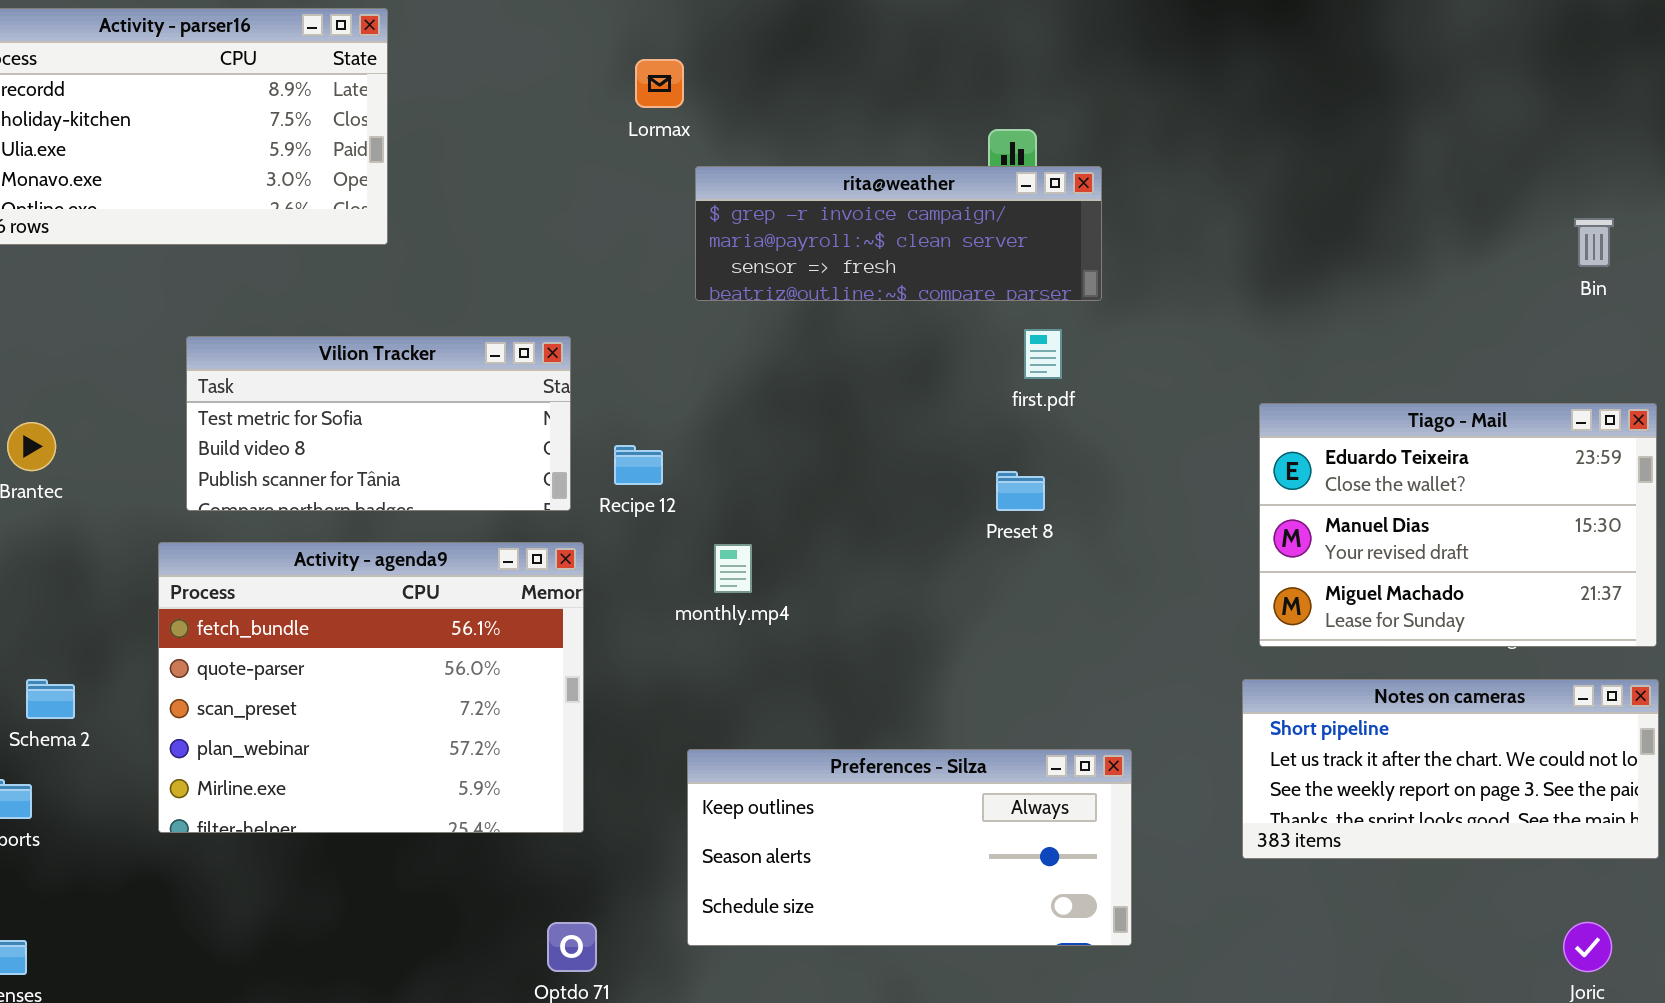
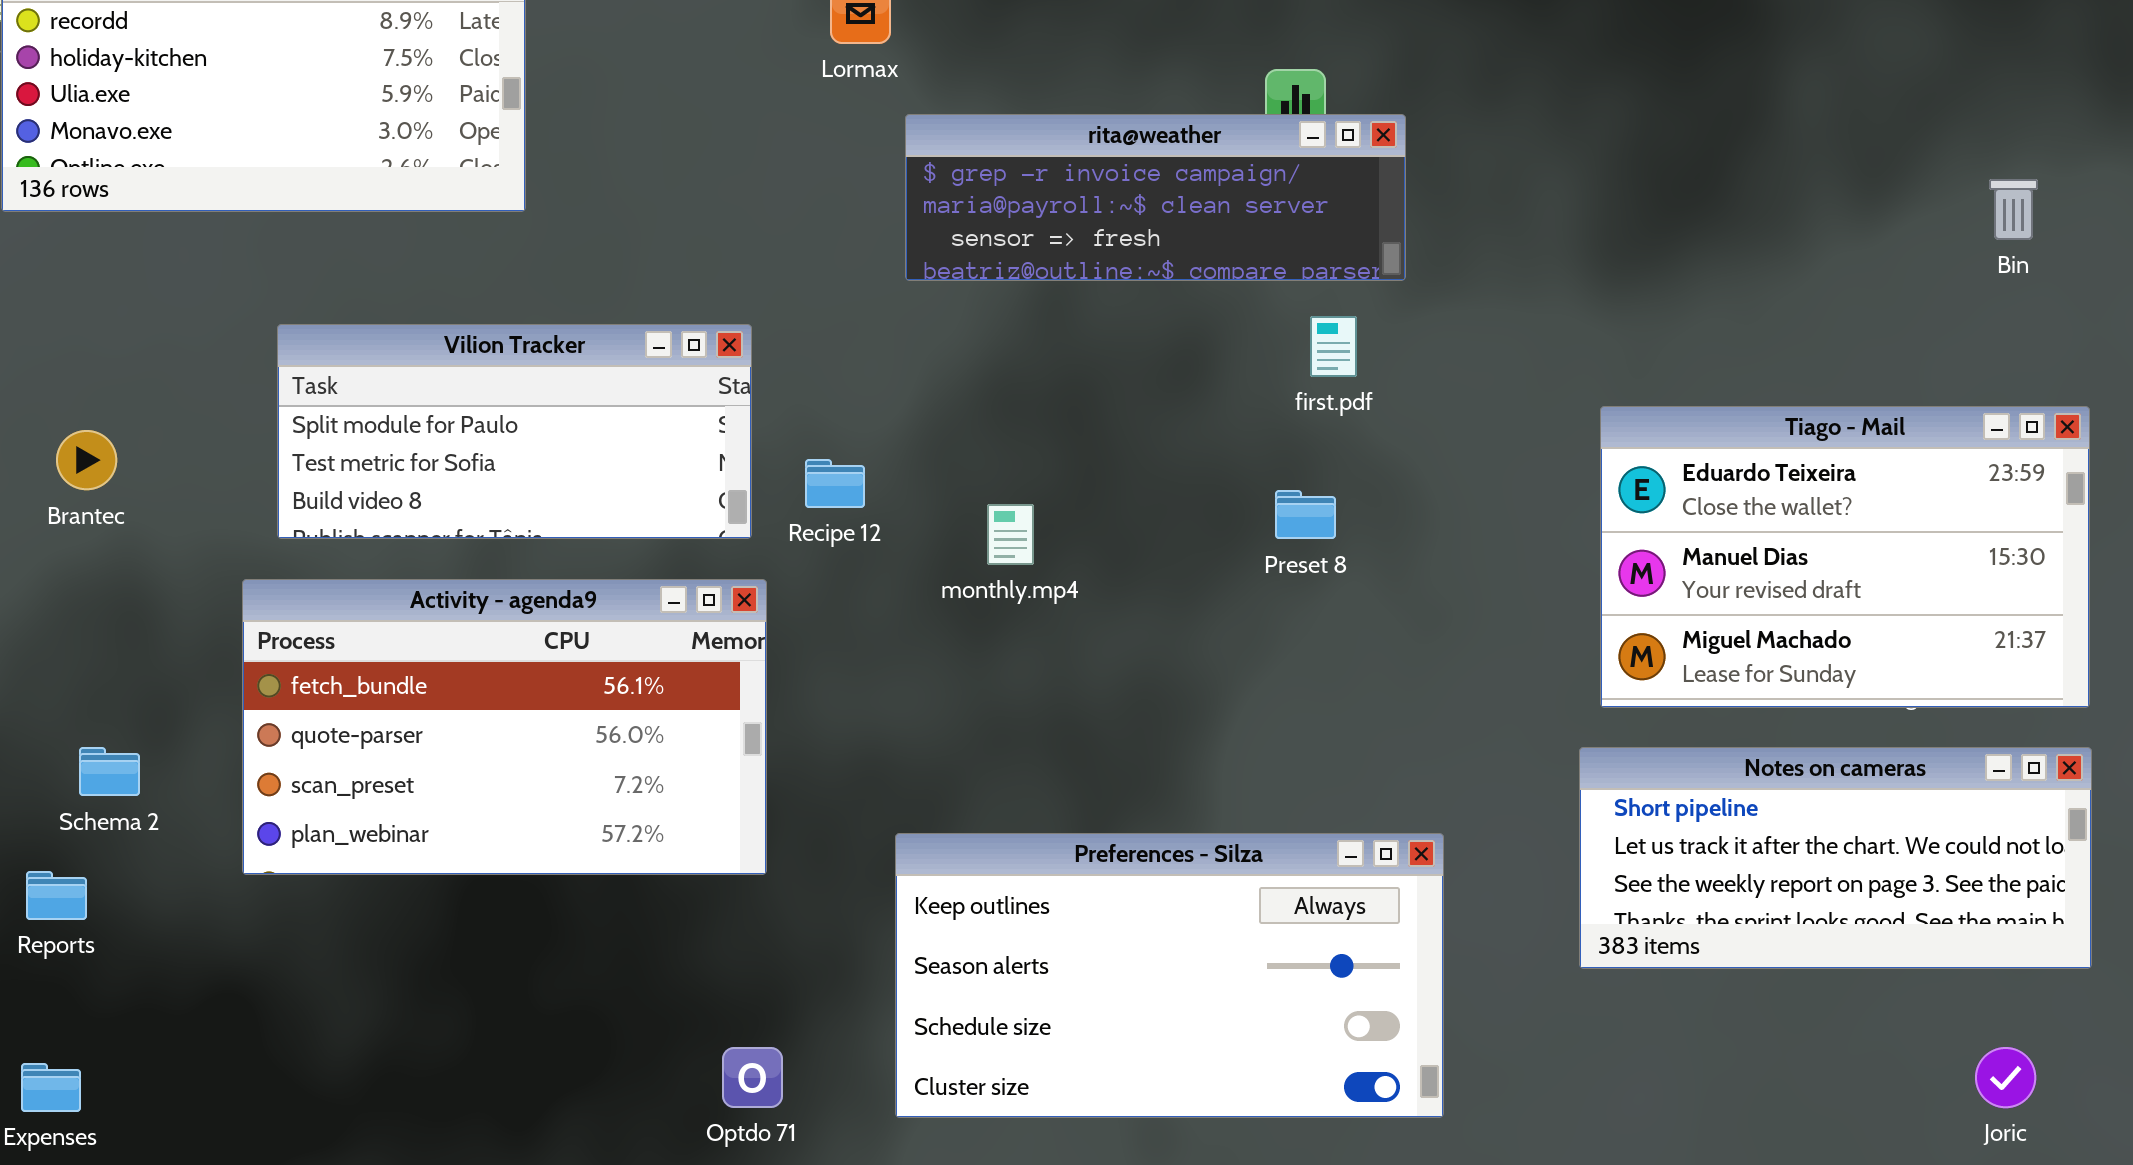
Vilion Tracker: [186,336,571,511] -> [277,324,752,539], scrolled up 1 row
Activity - agenda9: [158,542,584,833] -> [242,579,767,875], resized
monthly.mp4: [714,544,752,593] -> [987,504,1034,565], moved
Preferences - Silza: [687,749,1132,946] -> [895,833,1444,1118], resized

